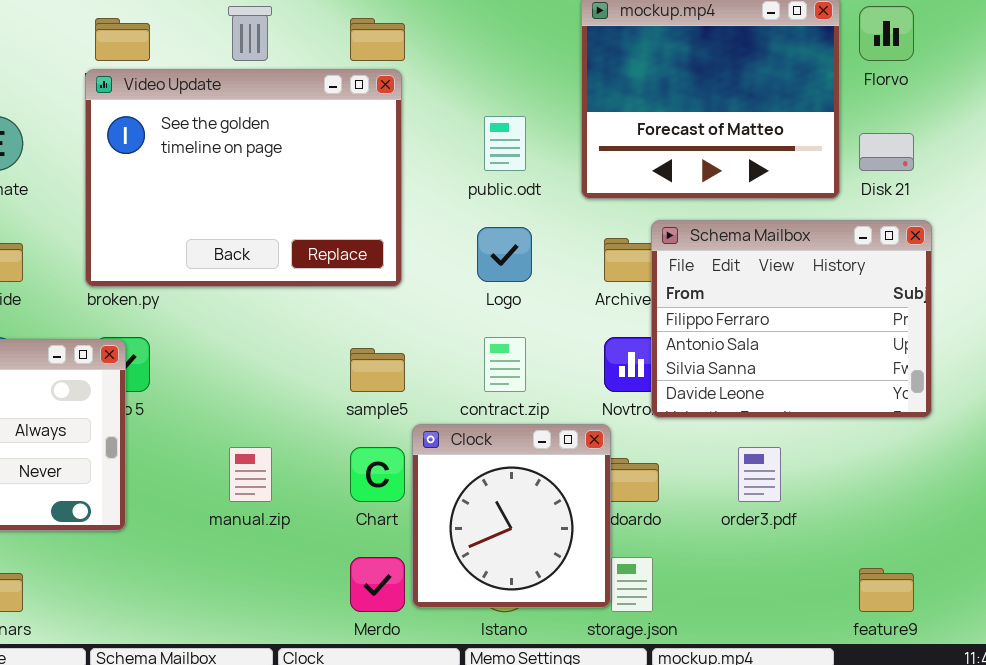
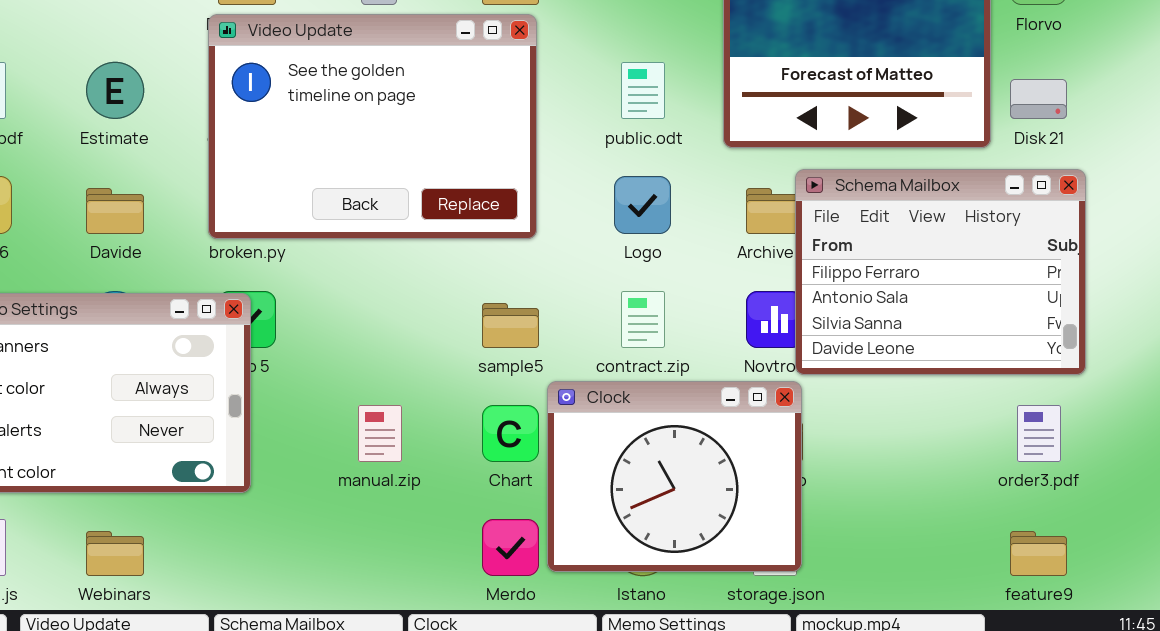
Clock: [412,424,611,608] -> [547,381,802,572], resized
order3.pdf: [738,447,781,502] -> [1017,405,1061,462], moved

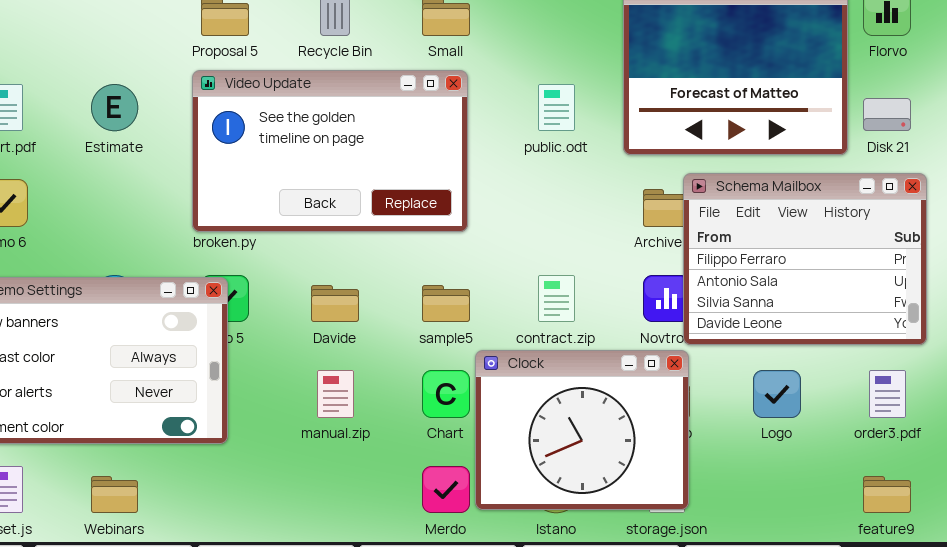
Video Update: [208,14,537,239] -> [192,70,468,232], resized
Logo: [614,176,671,234] -> [753,370,801,418], moved
Davide: [86,188,144,234] -> [311,285,359,322], moved

